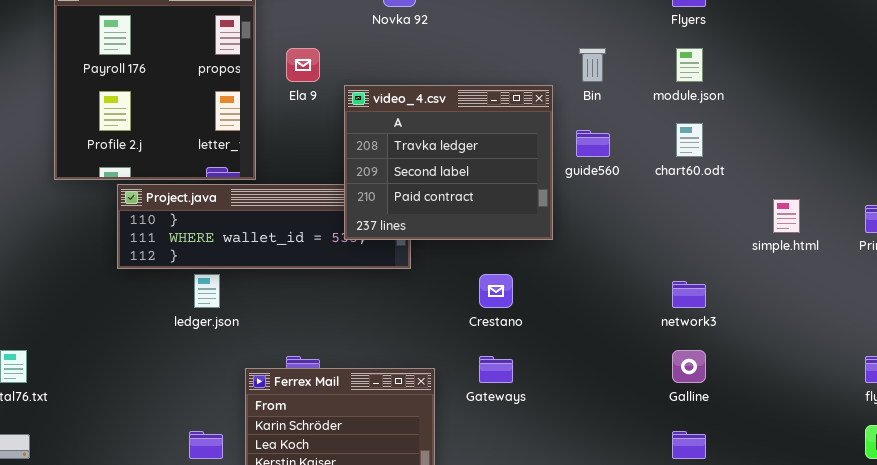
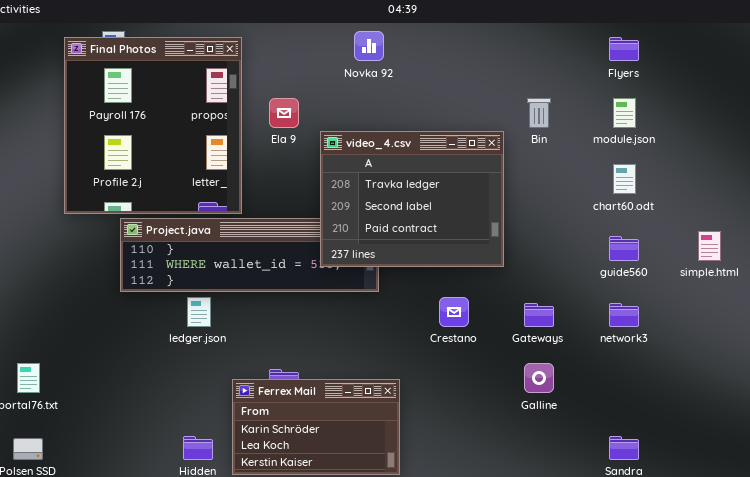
guide560: [576,130,610,157] -> [609,236,639,261], moved
Galline: [672,350,706,383] -> [524,363,554,393], moved
Gateways: [479,356,513,383] -> [524,303,554,327], moved

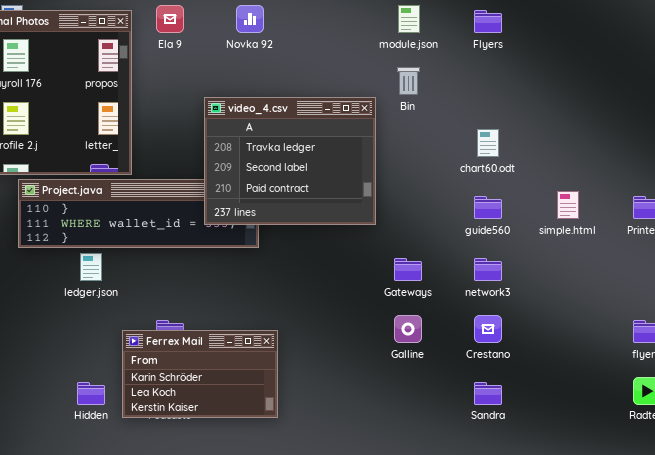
Ela 9: [269,98,299,128] -> [156,5,184,33], moved
module.json: [613,98,636,128] -> [398,5,420,33], moved
Crestano: [439,297,469,327] -> [474,315,502,343], moved

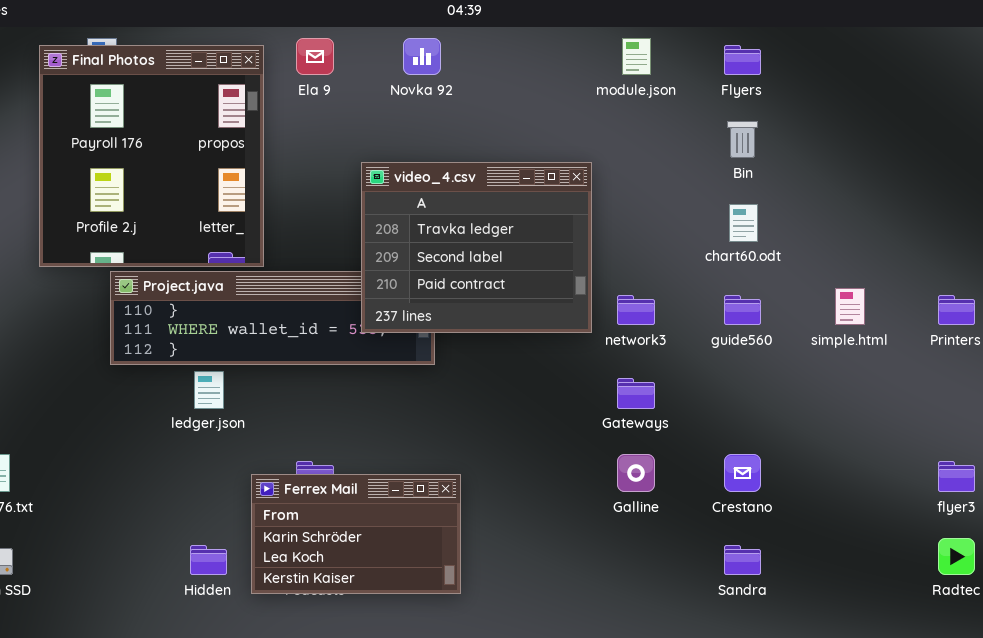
Bin: [397,67,420,95] -> [727,121,758,158], moved
network3: [474,258,502,281] -> [617,295,655,325], moved

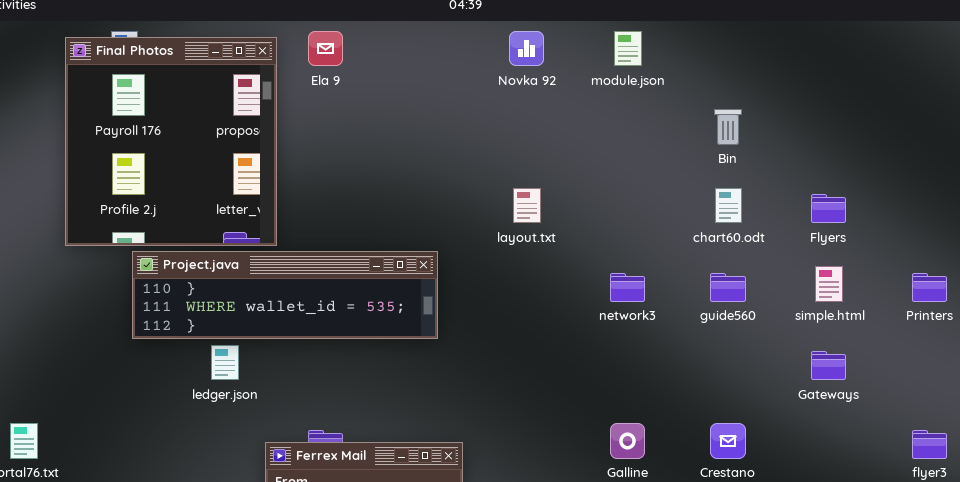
Novka 92: [403,38,441,75] -> [509,31,544,66], moved
Flyers: [724,45,761,75] -> [811,194,846,223], moved
video_4.csv: [361,162,592,333] -> none, closed
Gateways: [617,378,655,409] -> [811,351,846,380], moved

